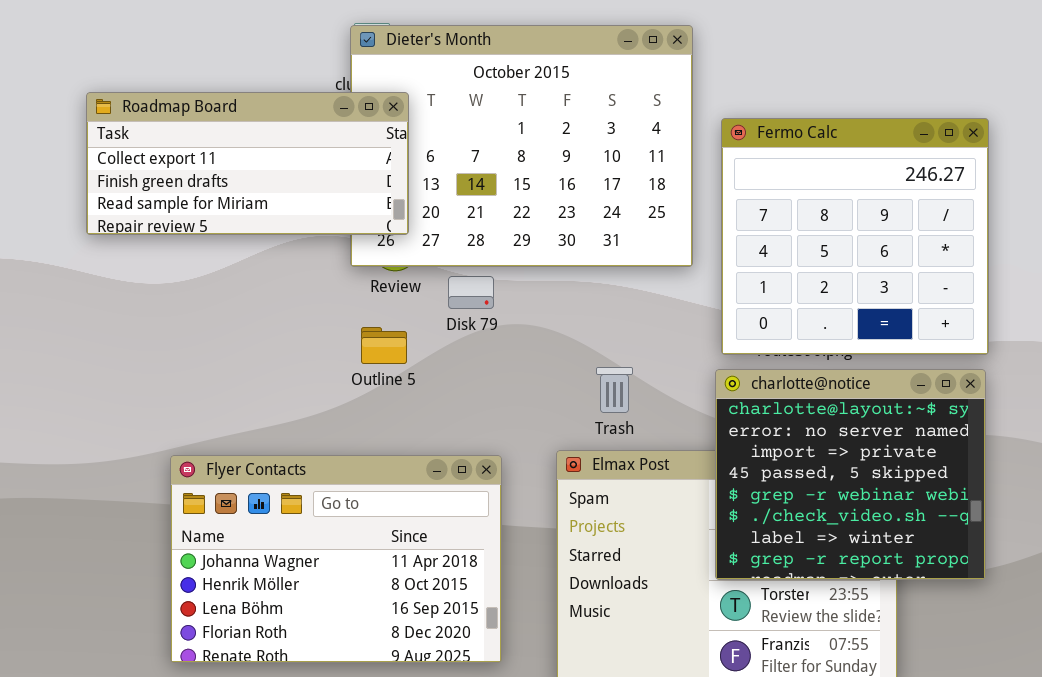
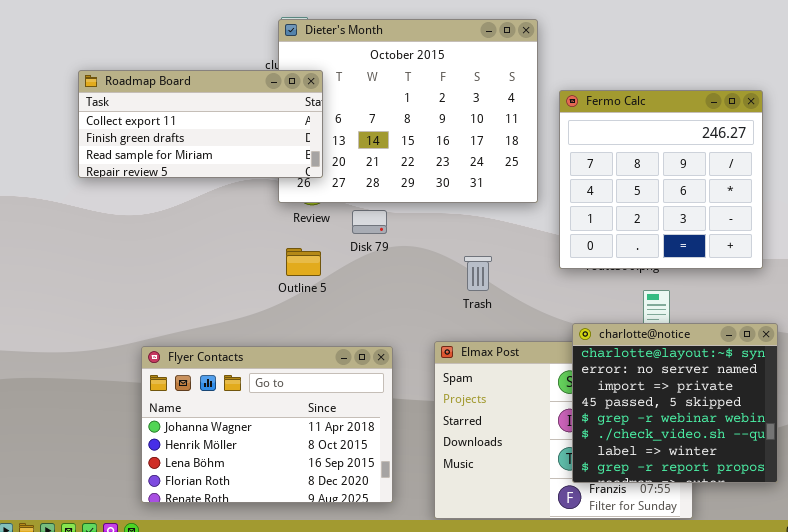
Trash: [596,367,633,413] -> [464,256,492,291], moved
charlotte@notice: [715,369,986,580] -> [572,323,778,483], moved

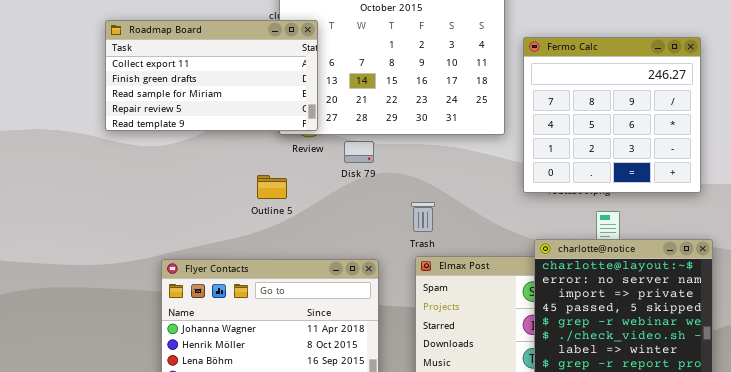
Roadmap Board: [78,70,323,178] -> [105,20,318,131], resized
Outline 5: [286,248,321,276] -> [257,175,287,199], moved
Trash: [464,256,492,291] -> [411,202,435,232], moved

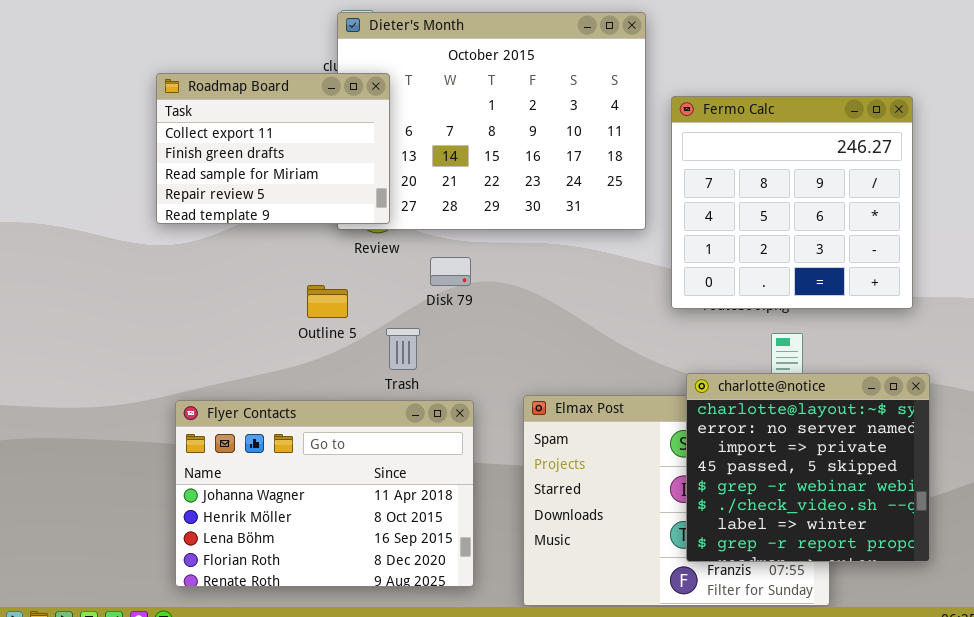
Roadmap Board: [105,20,318,131] -> [156,73,390,224], resized
Disk 79: [344,141,374,163] -> [430,257,471,286], moved
Trash: [411,202,435,232] -> [386,328,420,370], moved

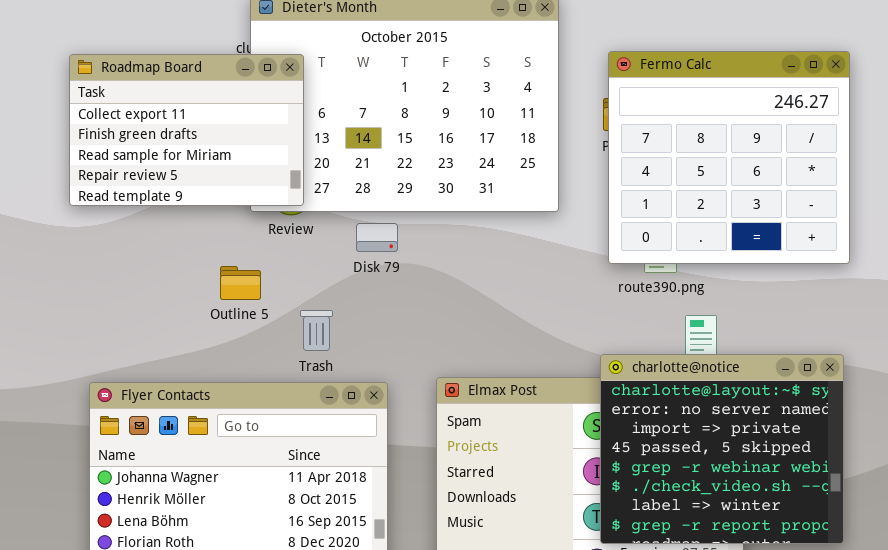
Fermo Calc: [671,96,913,309] -> [608,51,850,264], moved
Disk 79: [430,257,471,286] -> [356,223,398,252], moved

